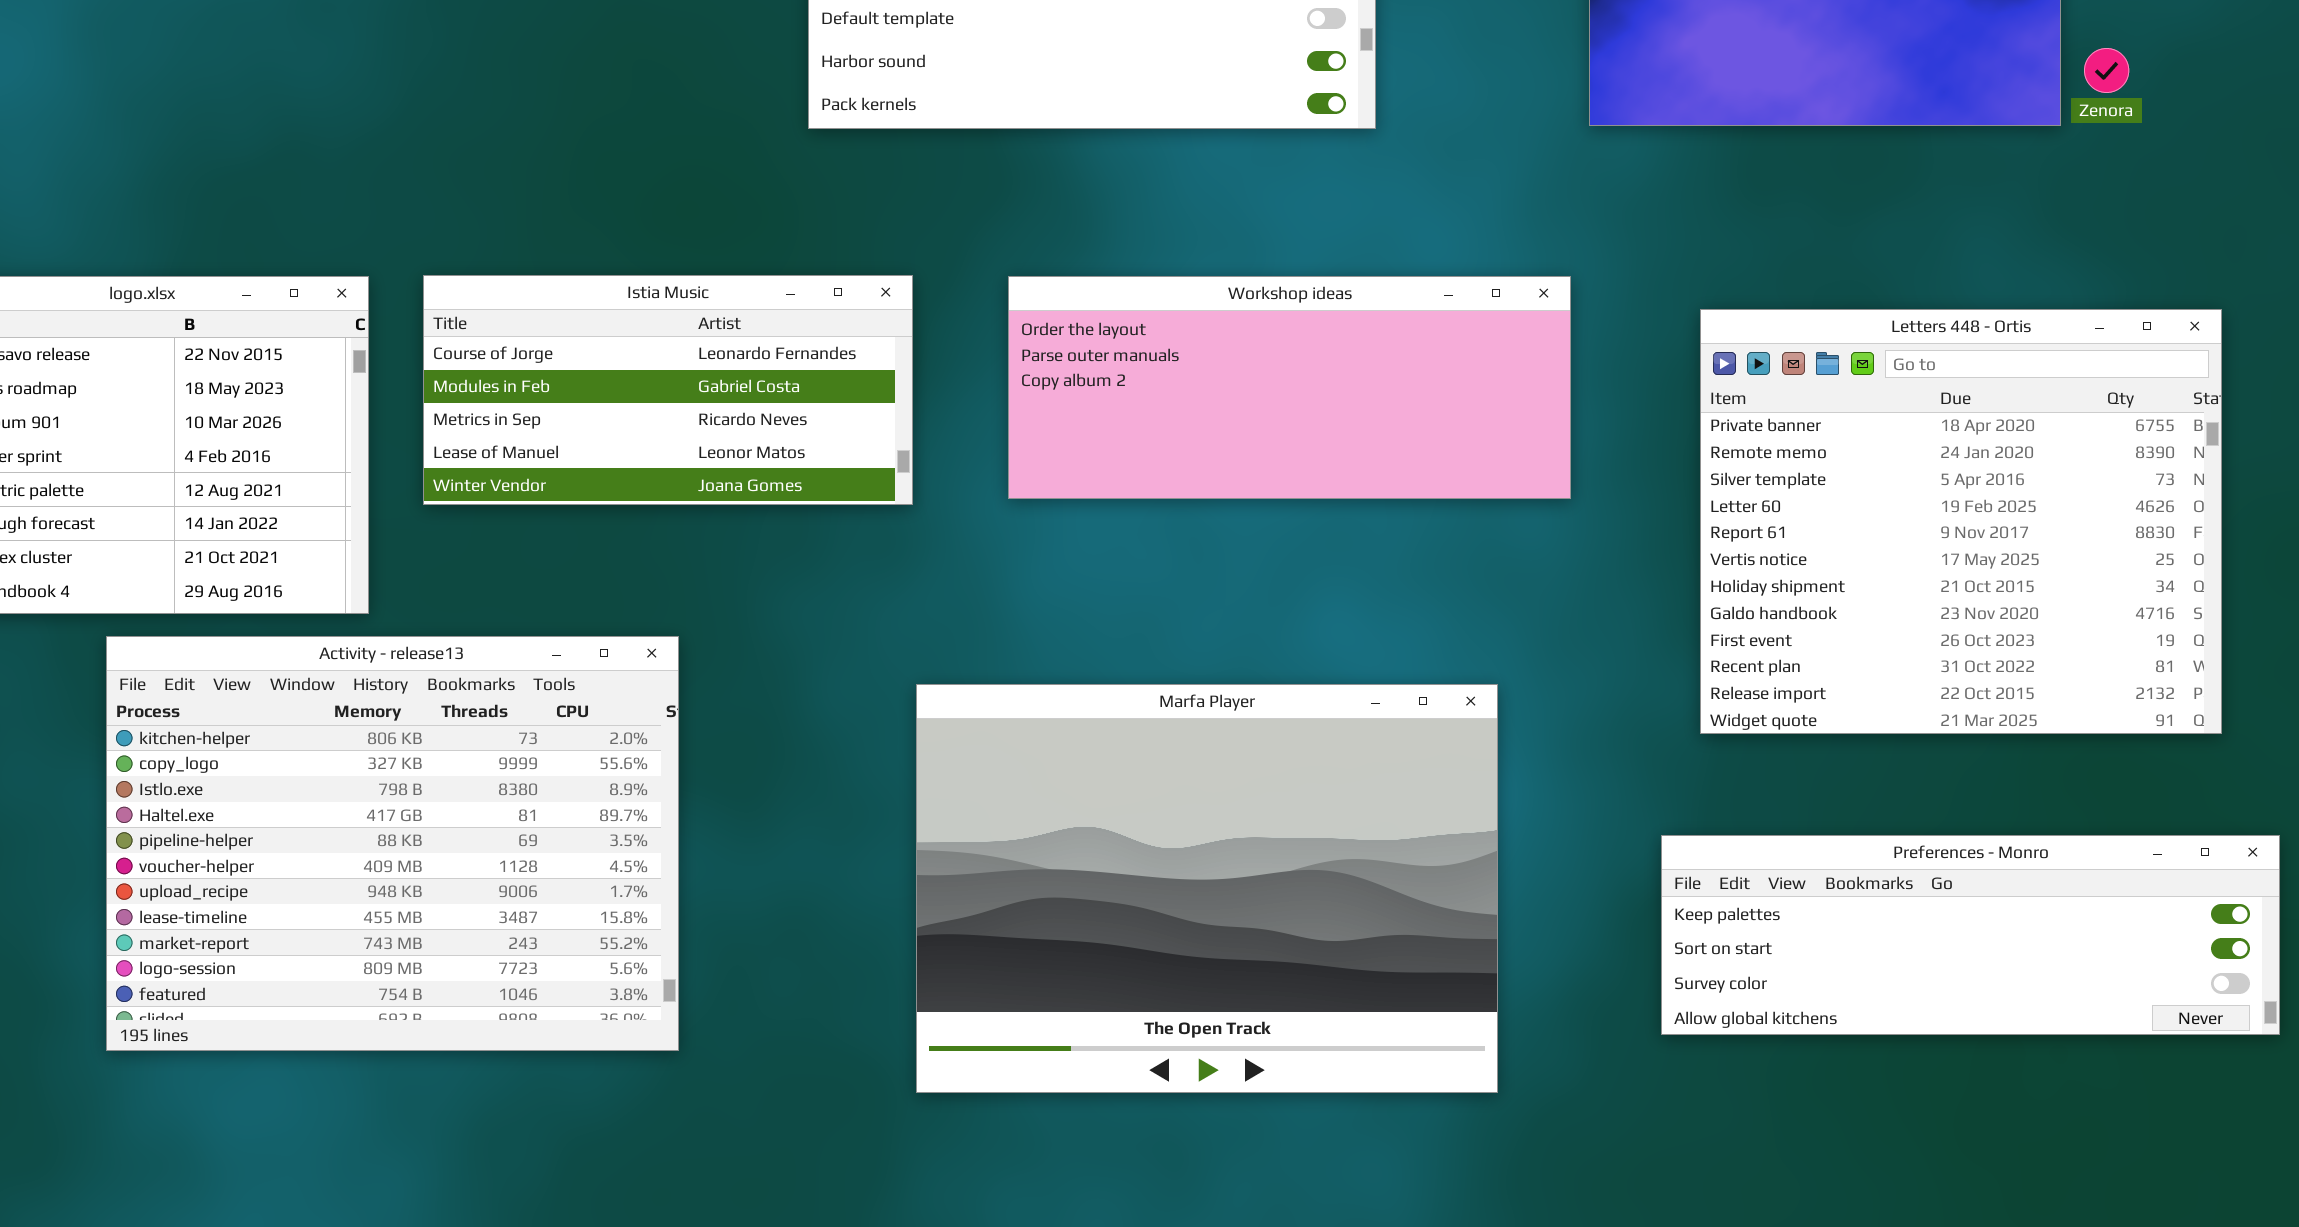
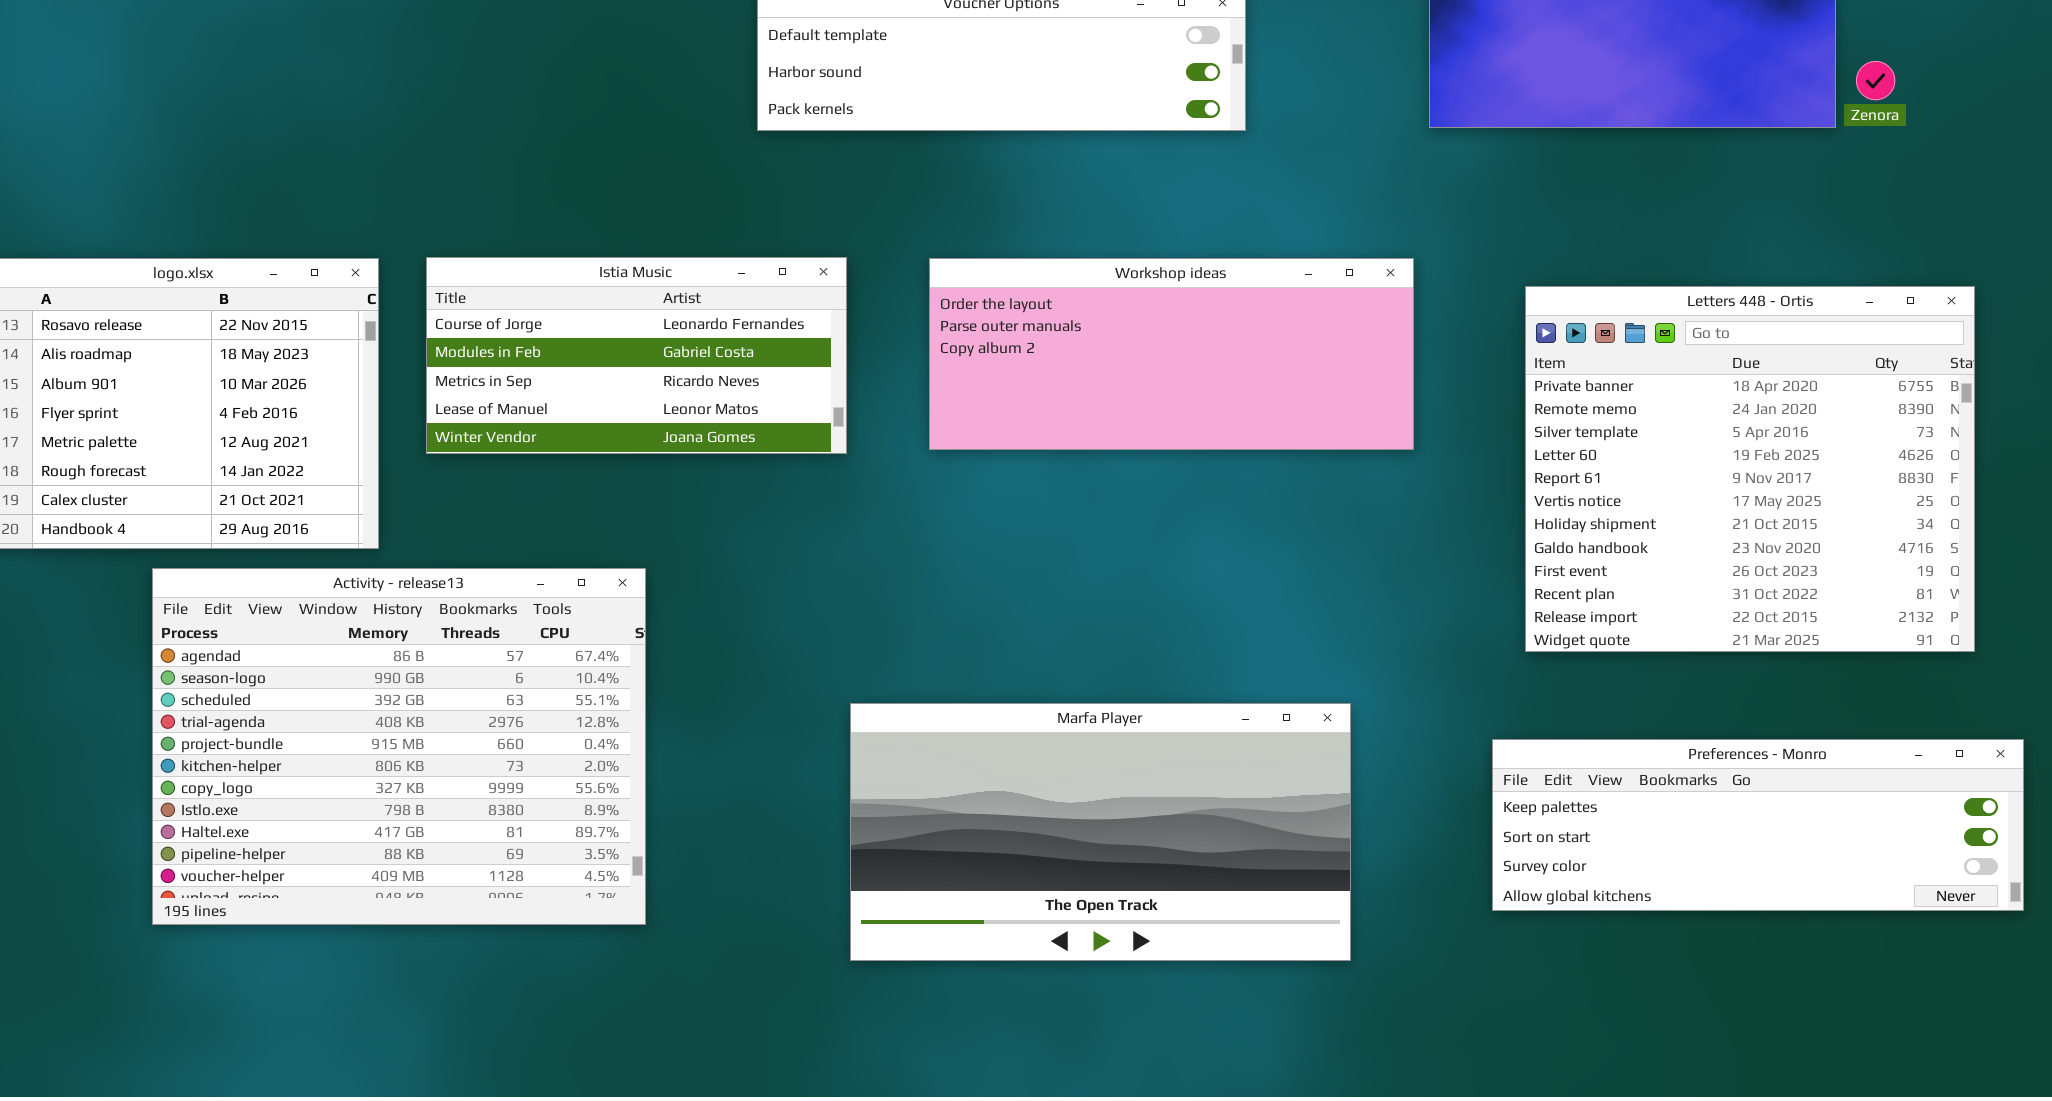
Activity - release13: [106,636,679,1051] -> [152,568,646,925], scrolled up 5 rows
Marfa Player: [916,684,1498,1093] -> [850,703,1351,961], resized

